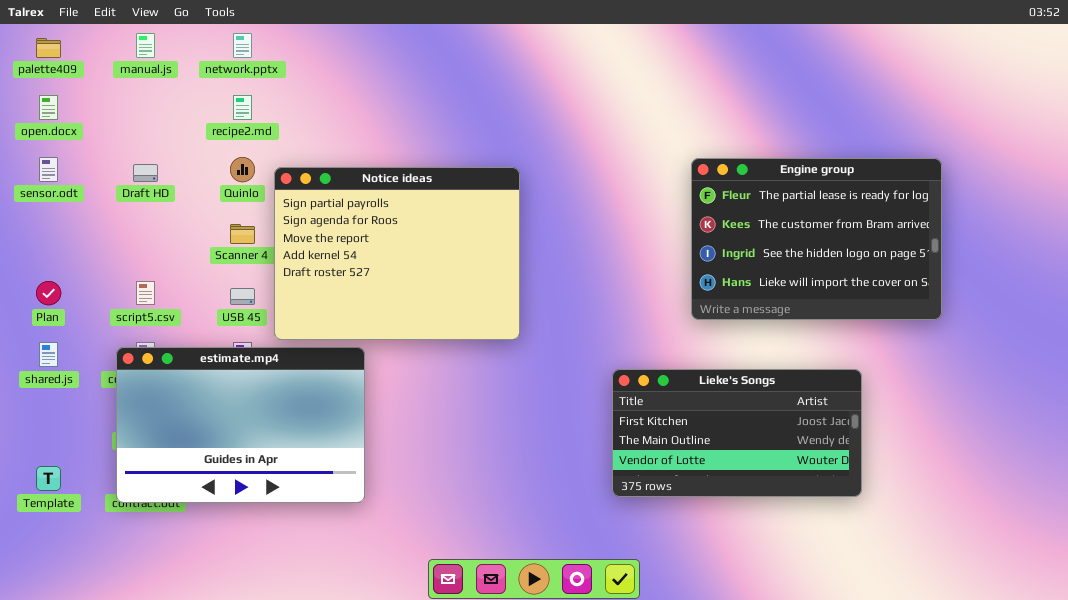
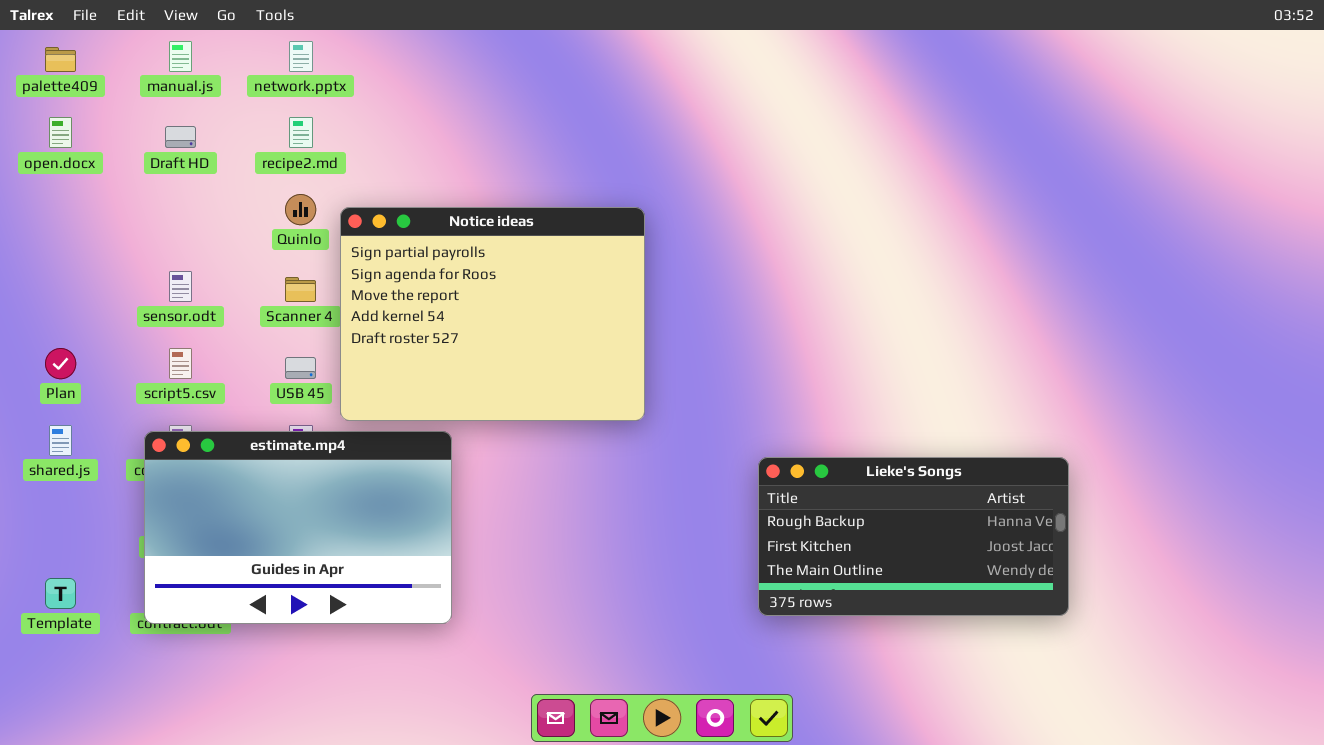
sensor.odt: [39,157,58,182] -> [169,271,192,302], moved
Engine group: [691,158,942,320] -> none, closed
Draft HD: [133,164,158,182] -> [165,126,196,148], moved
Lieke's Songs: [612,369,862,497] -> [758,457,1069,616], scrolled up 1 row

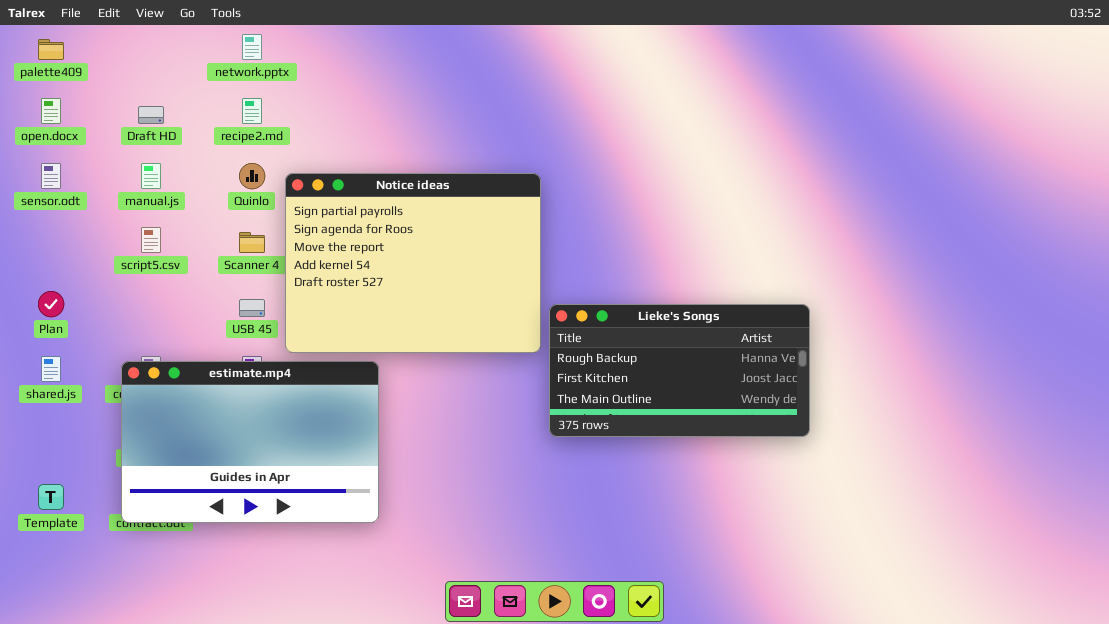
manual.js: [169,41,192,72] -> [141,163,161,189], moved
sensor.odt: [169,271,192,302] -> [41,163,61,189], moved
script5.csv: [169,348,192,379] -> [141,227,161,253], moved
Lieke's Songs: [758,457,1069,616] -> [549,304,810,437], moved

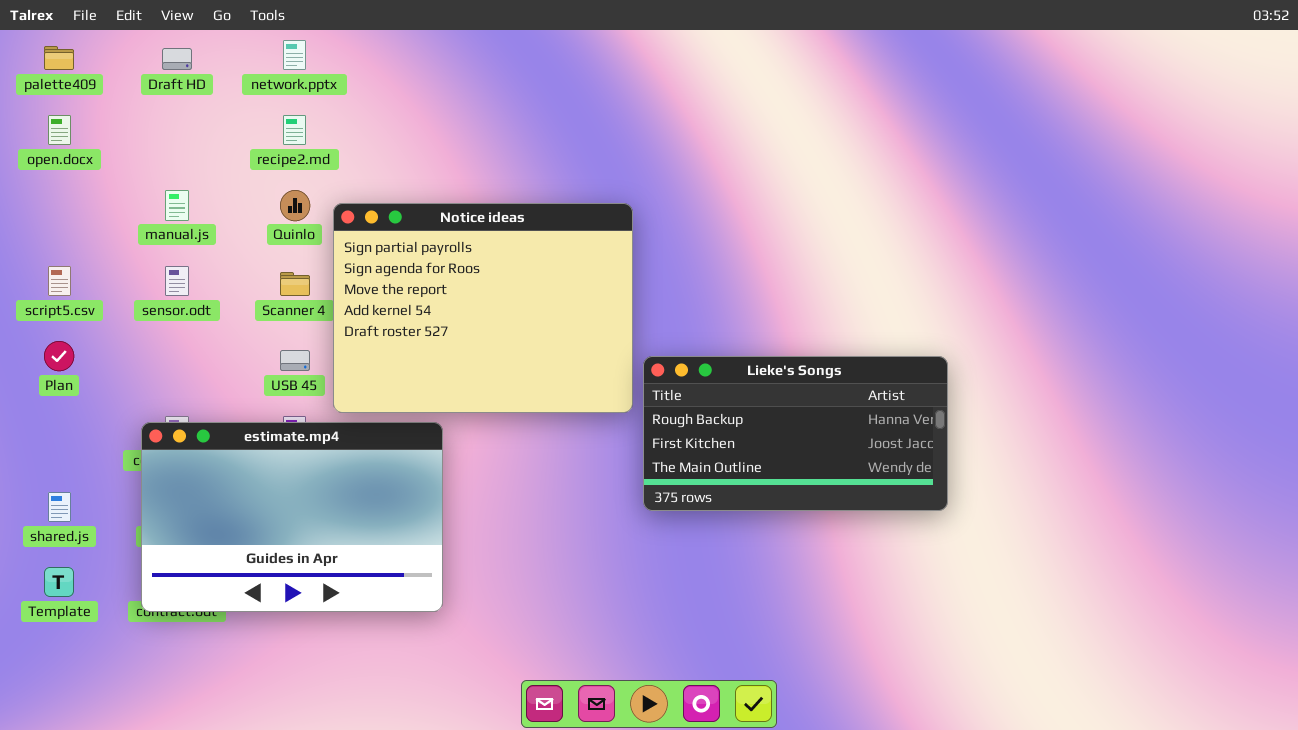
Draft HD: [138,106,164,124] -> [162,48,192,70], moved
sensor.odt: [41,163,61,189] -> [165,266,189,296], moved
script5.csv: [141,227,161,253] -> [48,266,71,296], moved
shared.js: [41,356,61,382] -> [48,492,71,522], moved

